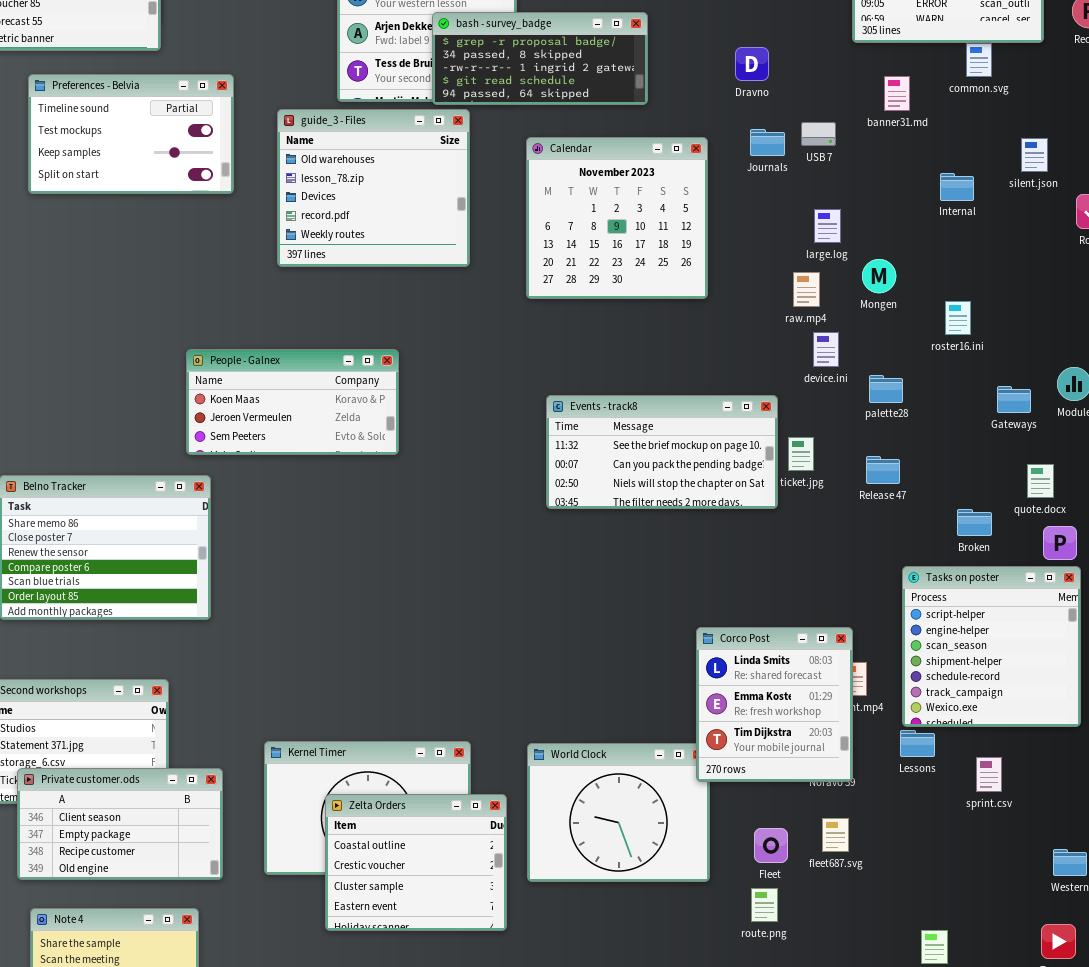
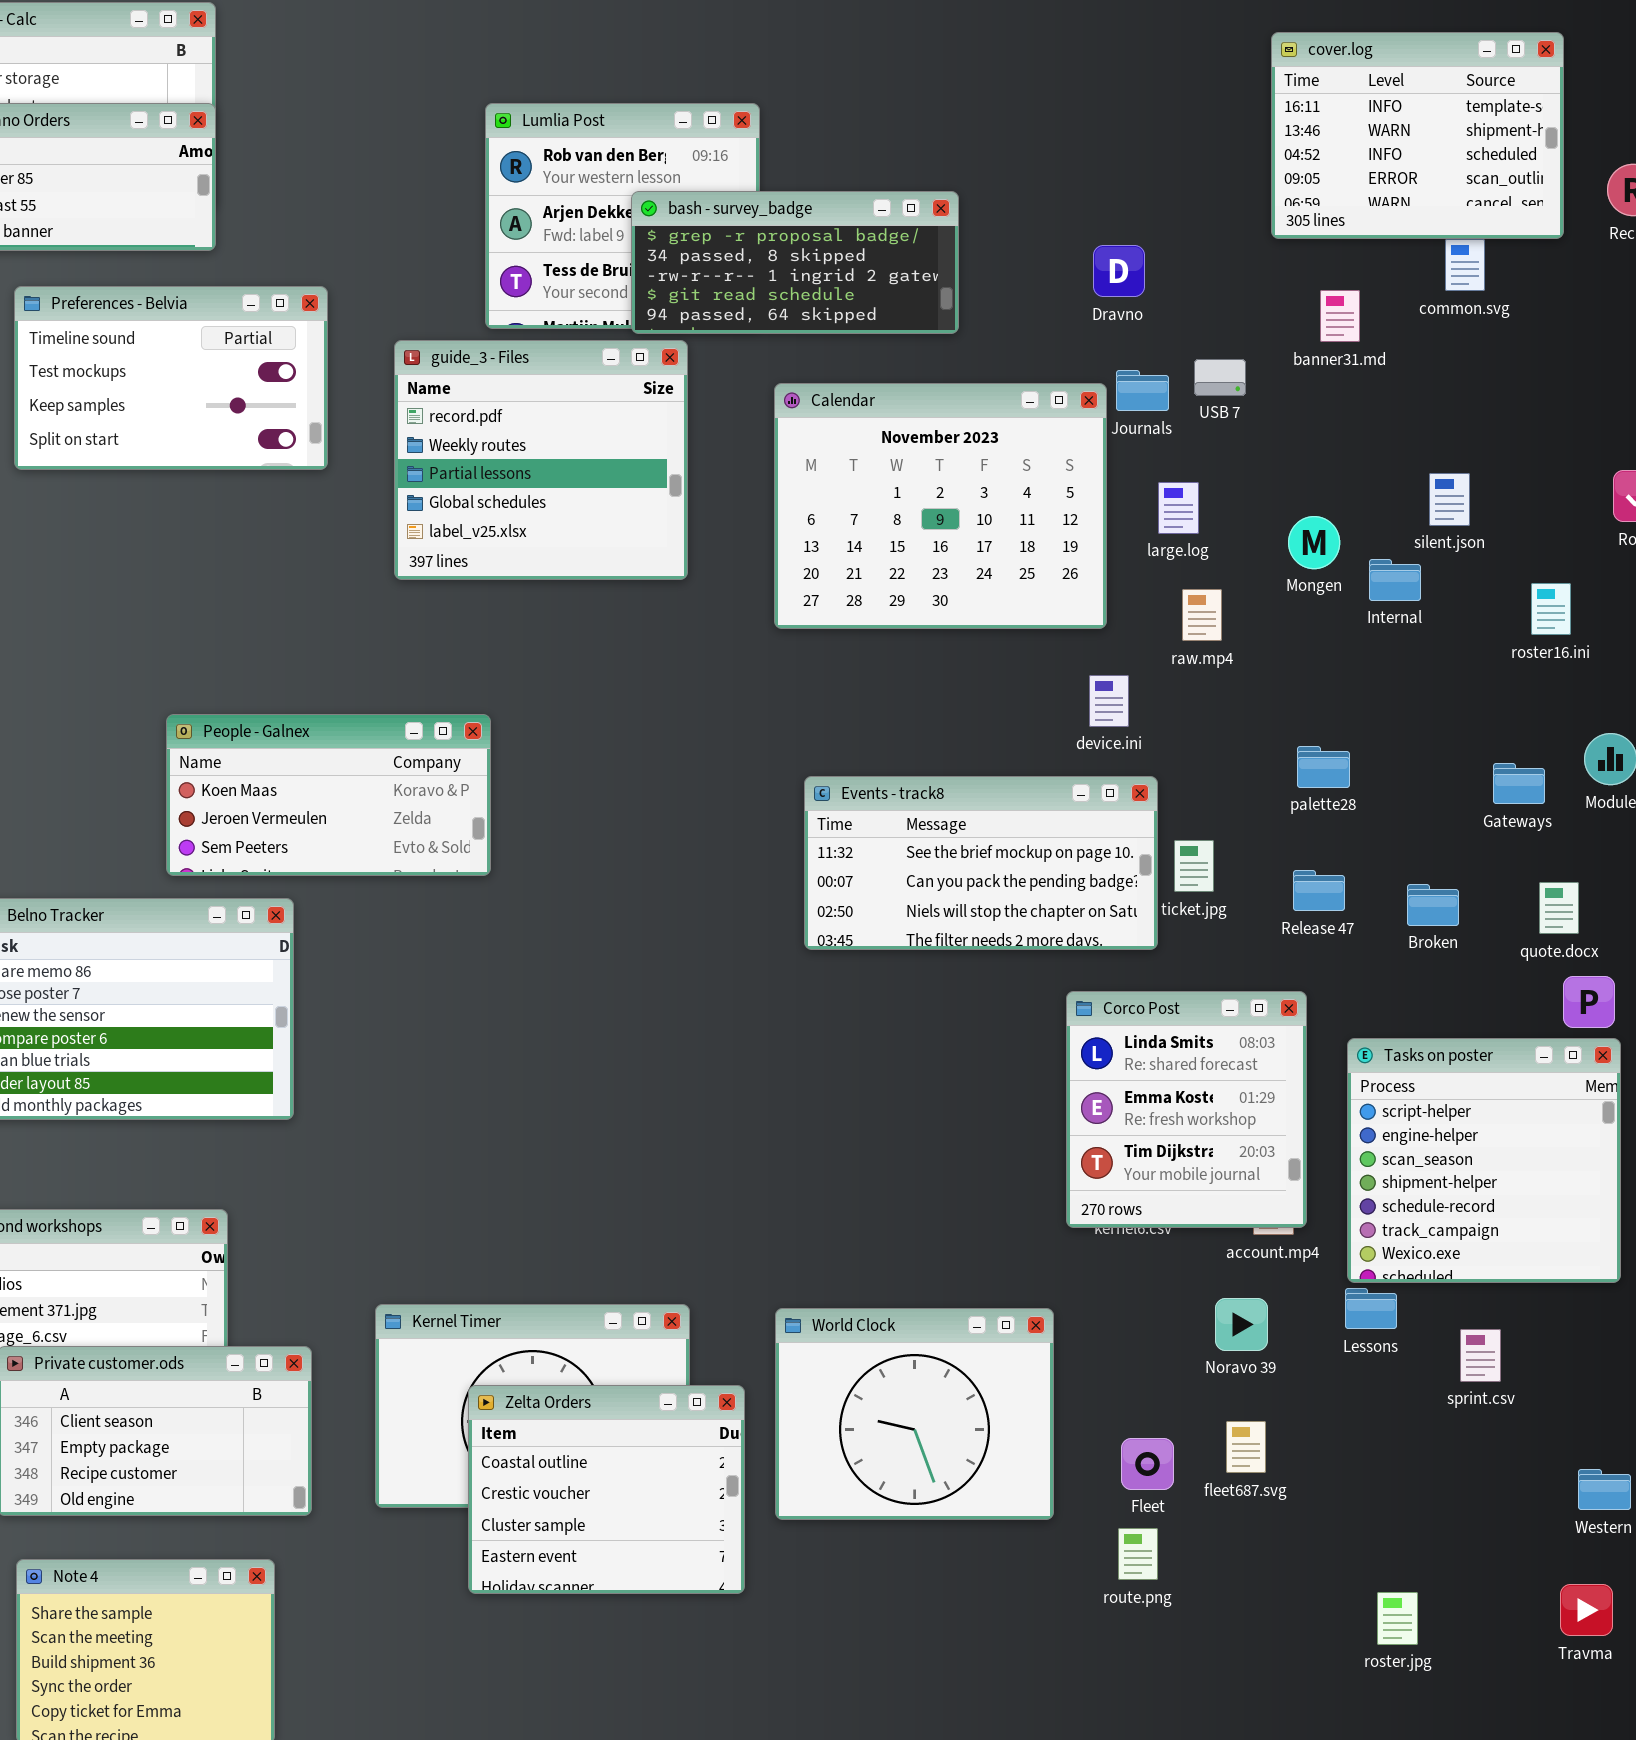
guide_3 - Files: [277,109,470,267] -> [394,340,688,580], scrolled down 3 rows
Calendar: [526,137,708,299] -> [774,383,1107,629], resized
silent.json: [1021,138,1048,172] -> [1429,473,1470,526], moved
Internal: [940,173,974,201] -> [1369,559,1421,601], moved
large.log: [814,209,841,243] -> [1158,482,1199,534], moved
Mongen: [862,259,896,293] -> [1288,516,1340,569], moved
roster16.ini: [945,301,971,335] -> [1531,583,1571,635], moved
device.ini: [813,332,839,367] -> [1089,675,1129,727], moved
People - Galnex: [186,349,399,455] -> [166,714,491,876], moved
Broken: [957,509,992,536] -> [1407,884,1459,926], moved
Corco Post: [696,627,853,782] -> [1066,991,1307,1228], moved

